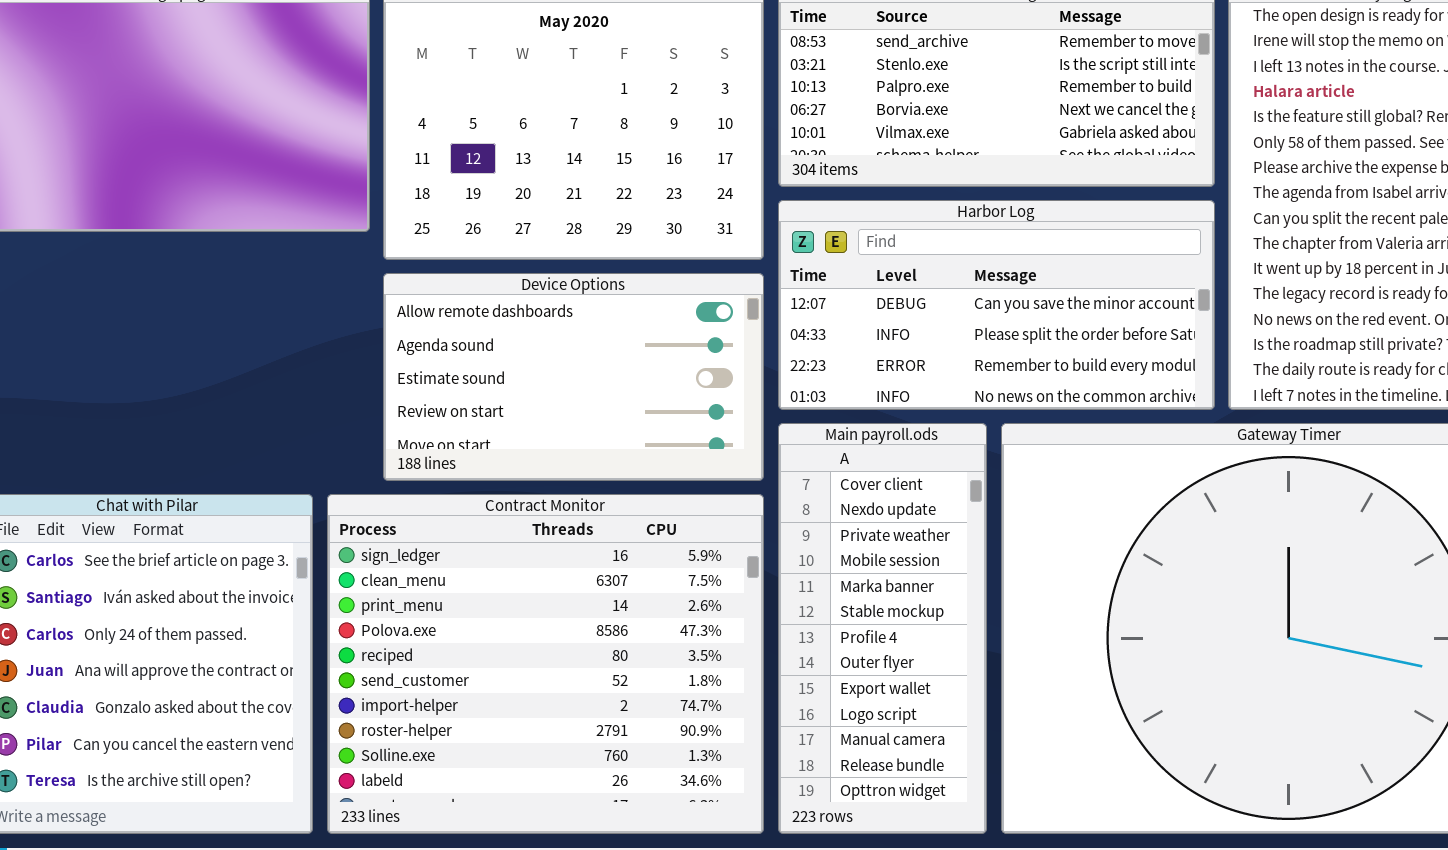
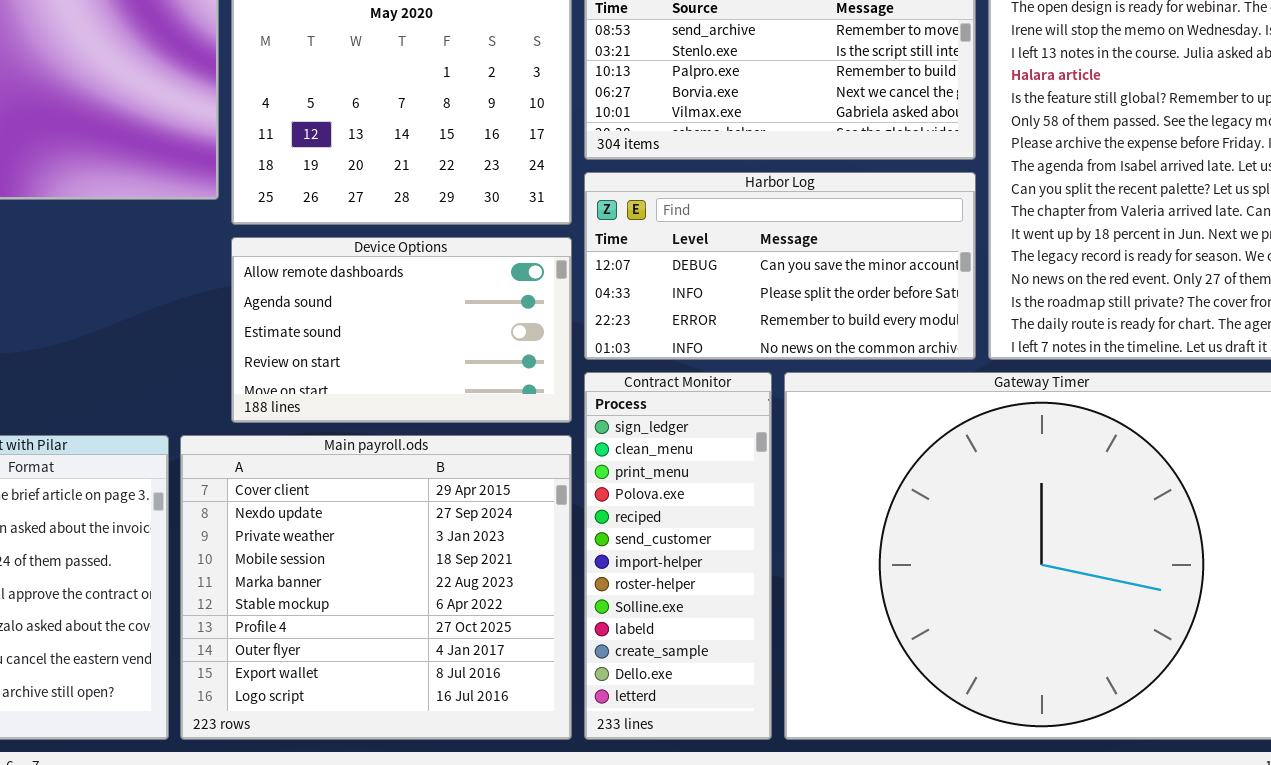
Main payroll.ods: [778,423,987,834] -> [180,435,572,740], moved, resized
Contract Monitor: [327,494,764,834] -> [584,372,772,740], moved, resized

